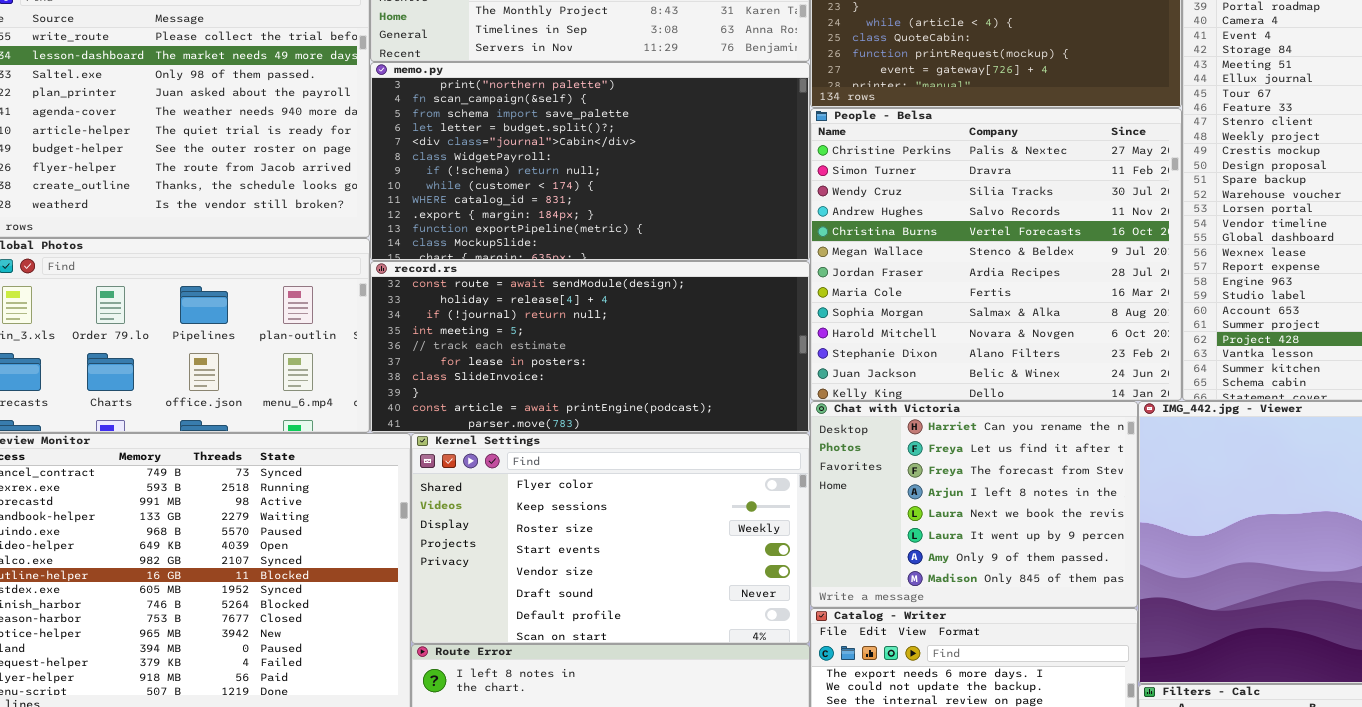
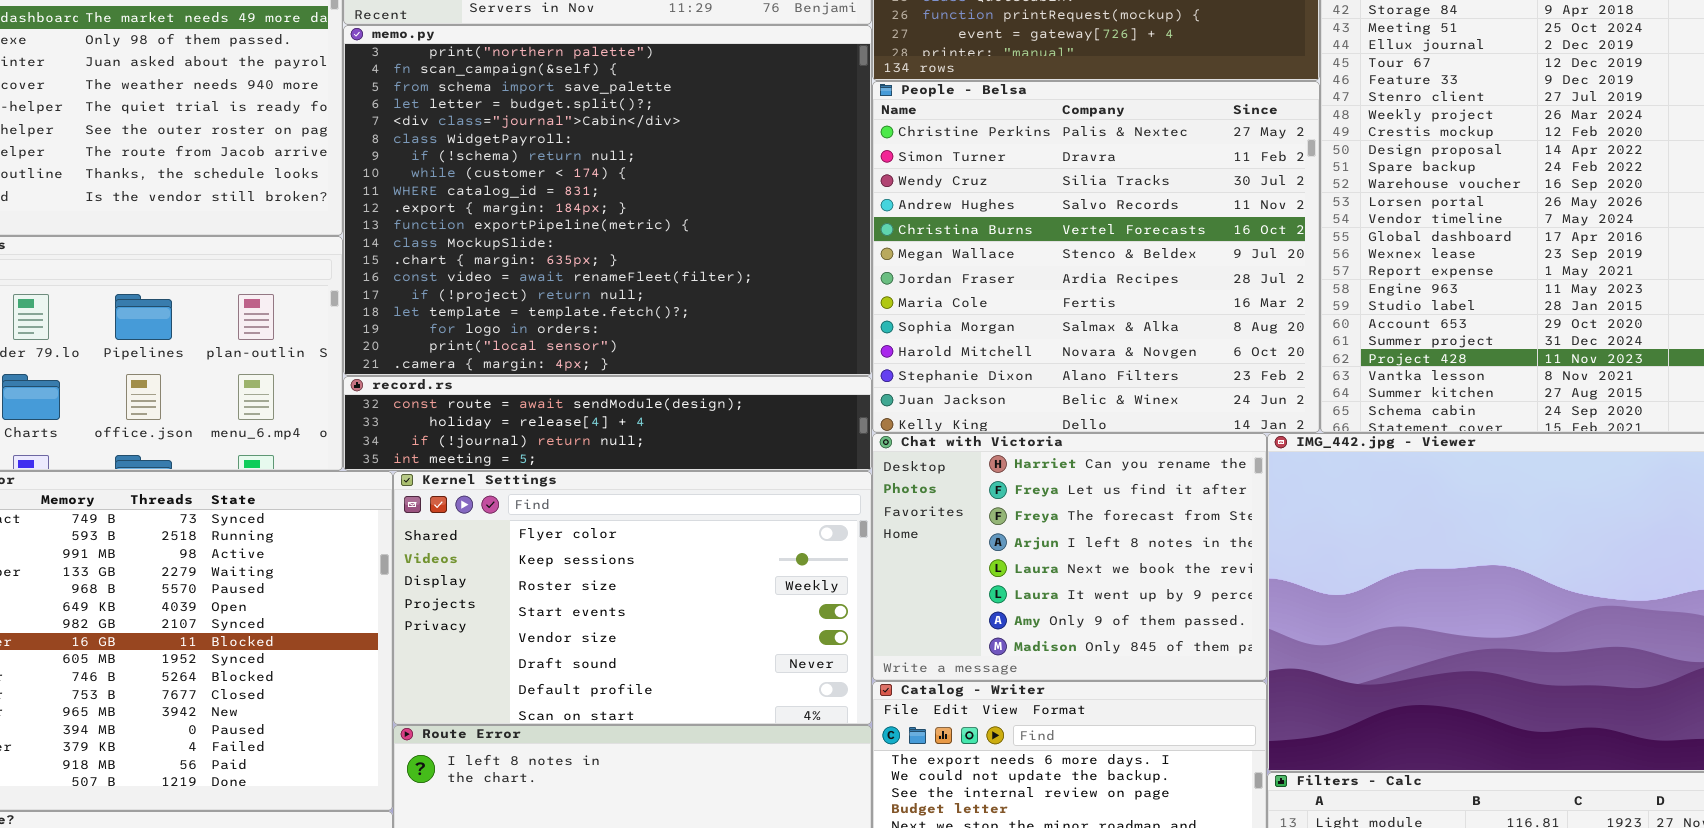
memo.py: [370,62,810,261] -> [343,25,872,376], resized
record.rs: [370,261,810,433] -> [343,376,872,471], resized

